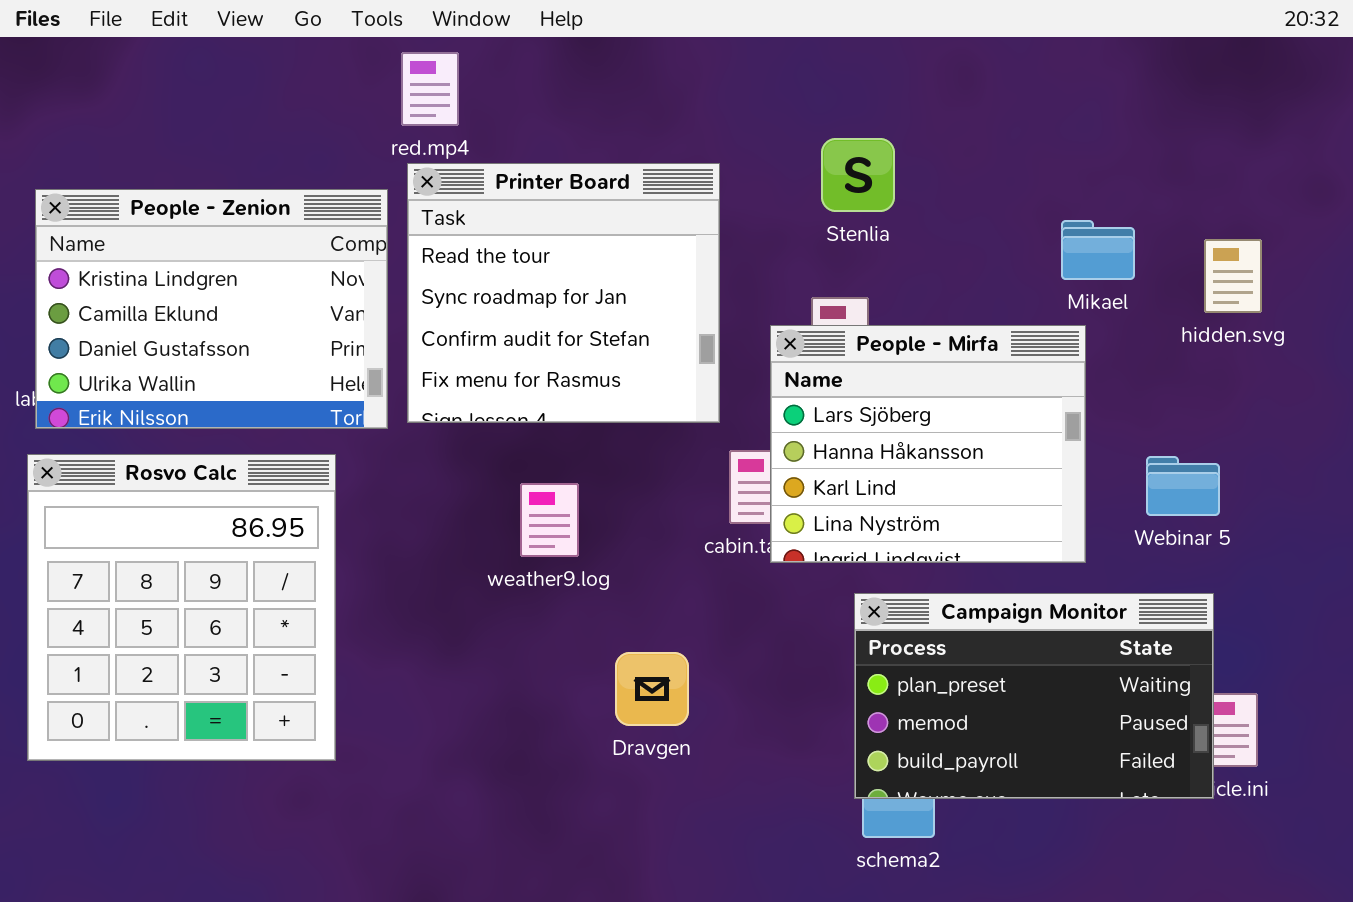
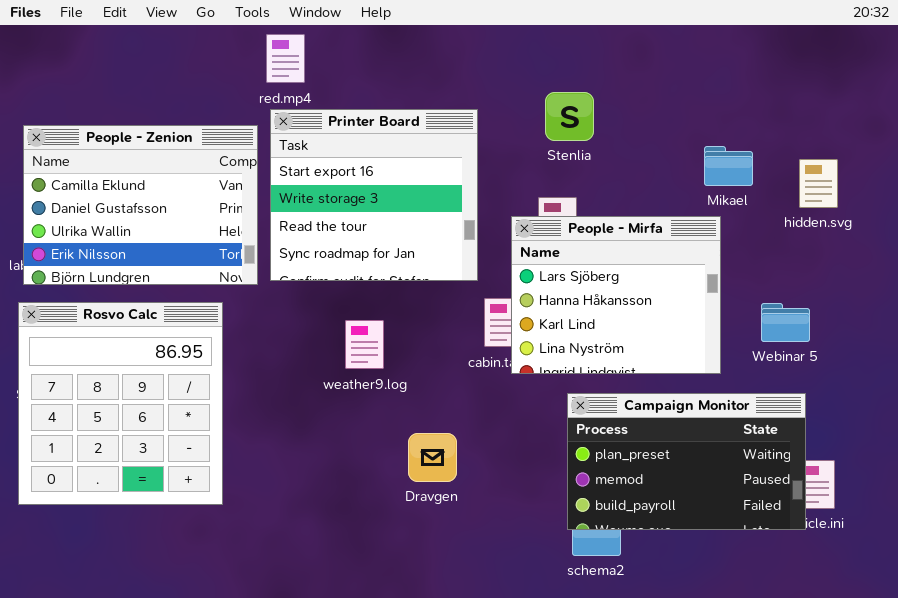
Printer Board: [407,163,720,423] -> [270,109,478,281], scrolled up 2 rows
People - Zenion: [35,189,388,429] -> [23,125,258,285], scrolled down 1 row

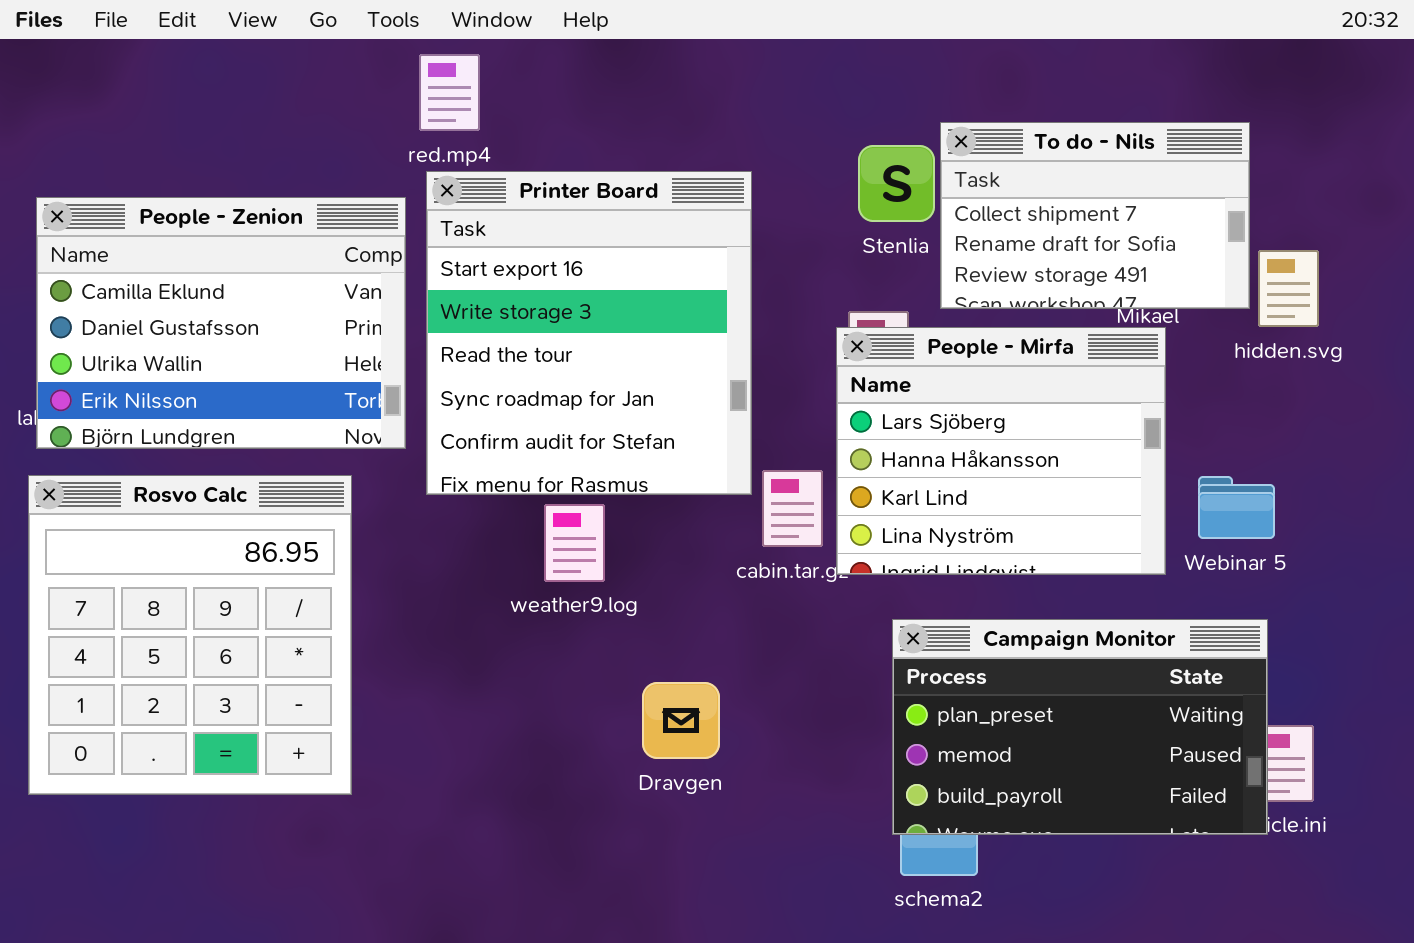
To do - Nils: none -> [940,122,1250,309], opened
Printer Board: [270,109,478,281] -> [426,171,752,495], resized
People - Mirfa: [511,216,721,374] -> [836,327,1166,575], moved

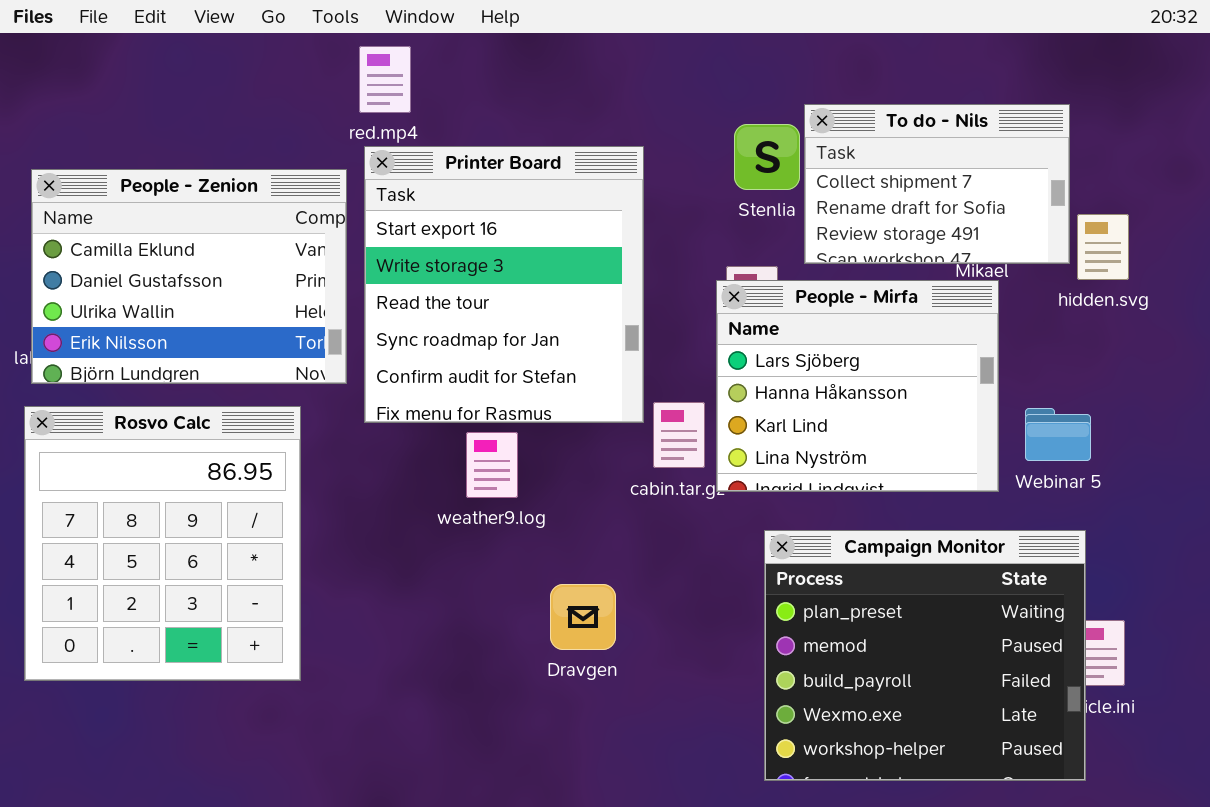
Campaign Monitor: [892,619,1268,835] -> [764,530,1086,781], resized

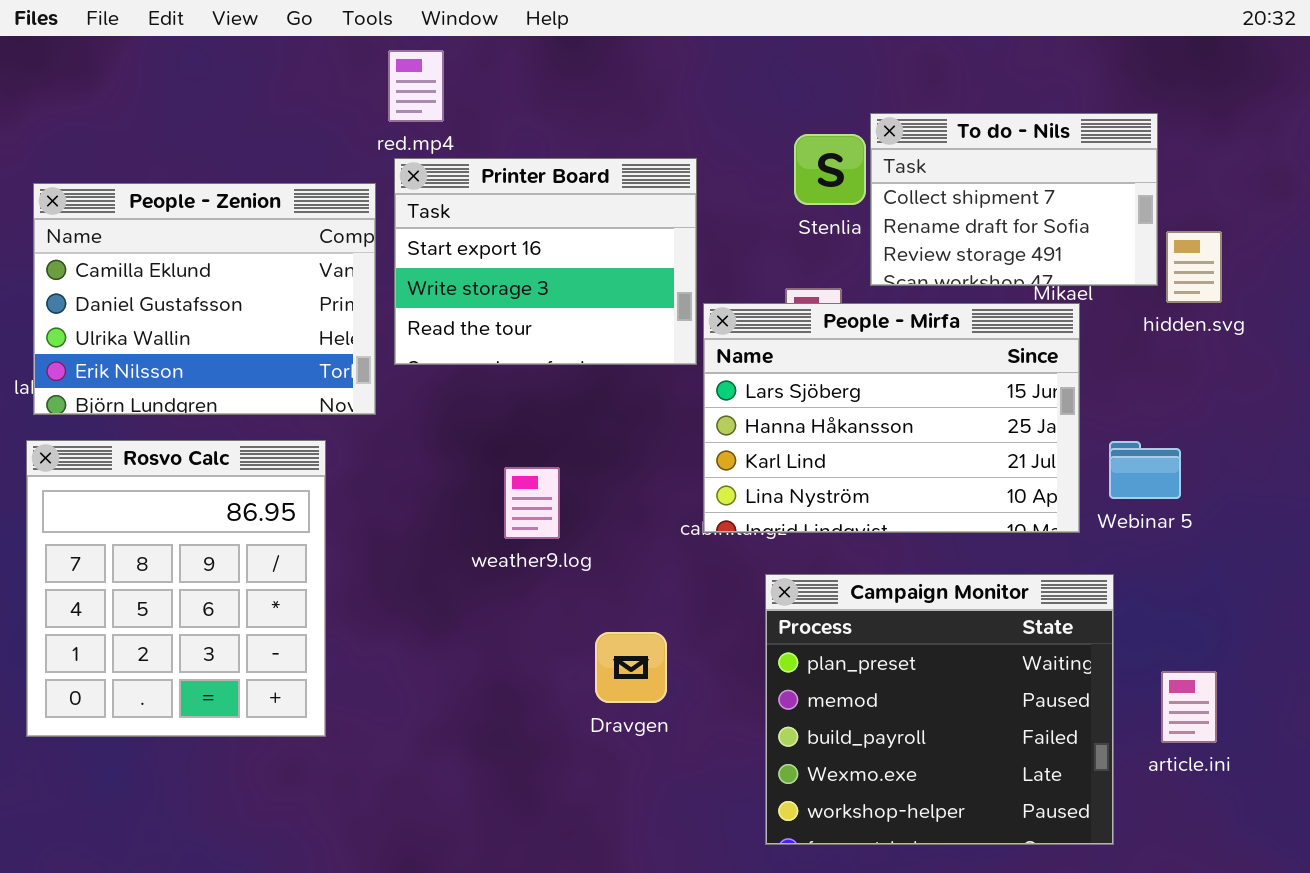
Printer Board: [364,146,644,423] -> [394,158,697,365], resized
People - Mirfa: [716,280,999,492] -> [703,303,1080,533], resized
Campaign Monitor: [764,530,1086,781] -> [765,574,1114,845], moved

